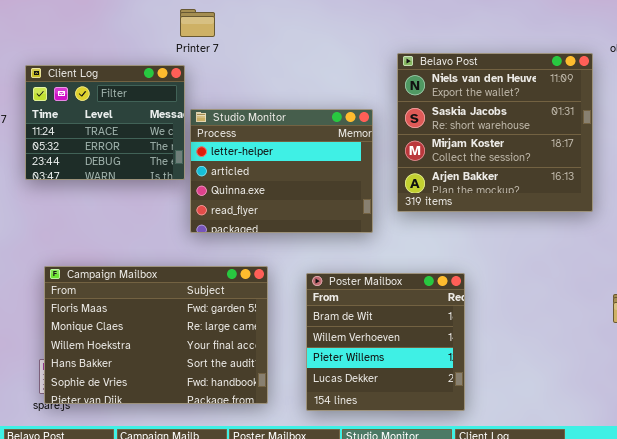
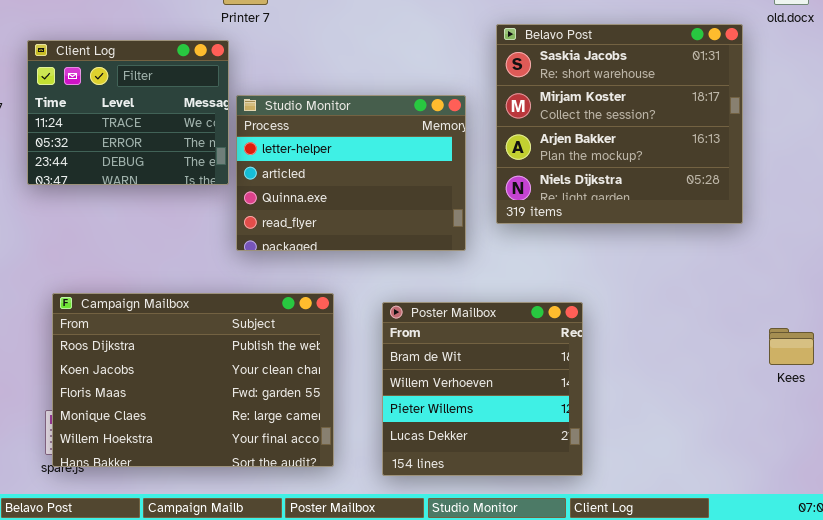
Belavo Post: [397,53,593,212] -> [496,24,743,224], scrolled down 1 row
Campaign Mailbox: [44,266,268,404] -> [52,293,334,467], scrolled up 2 rows

